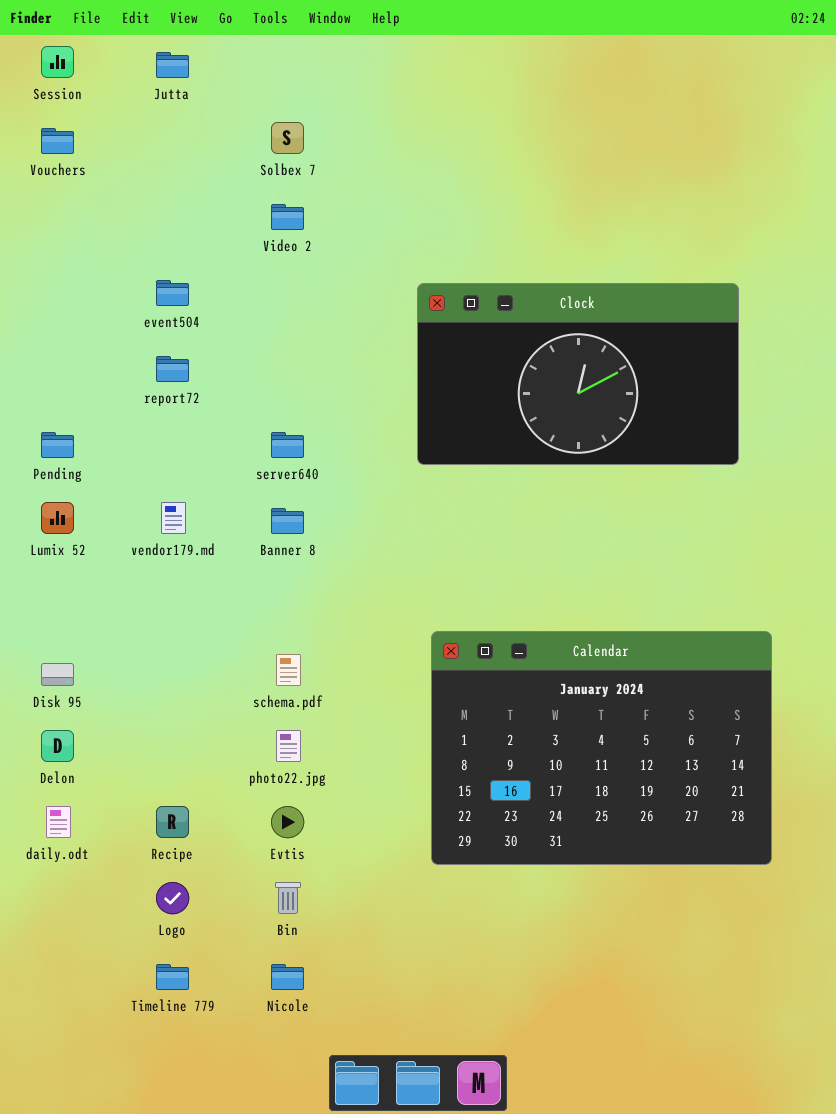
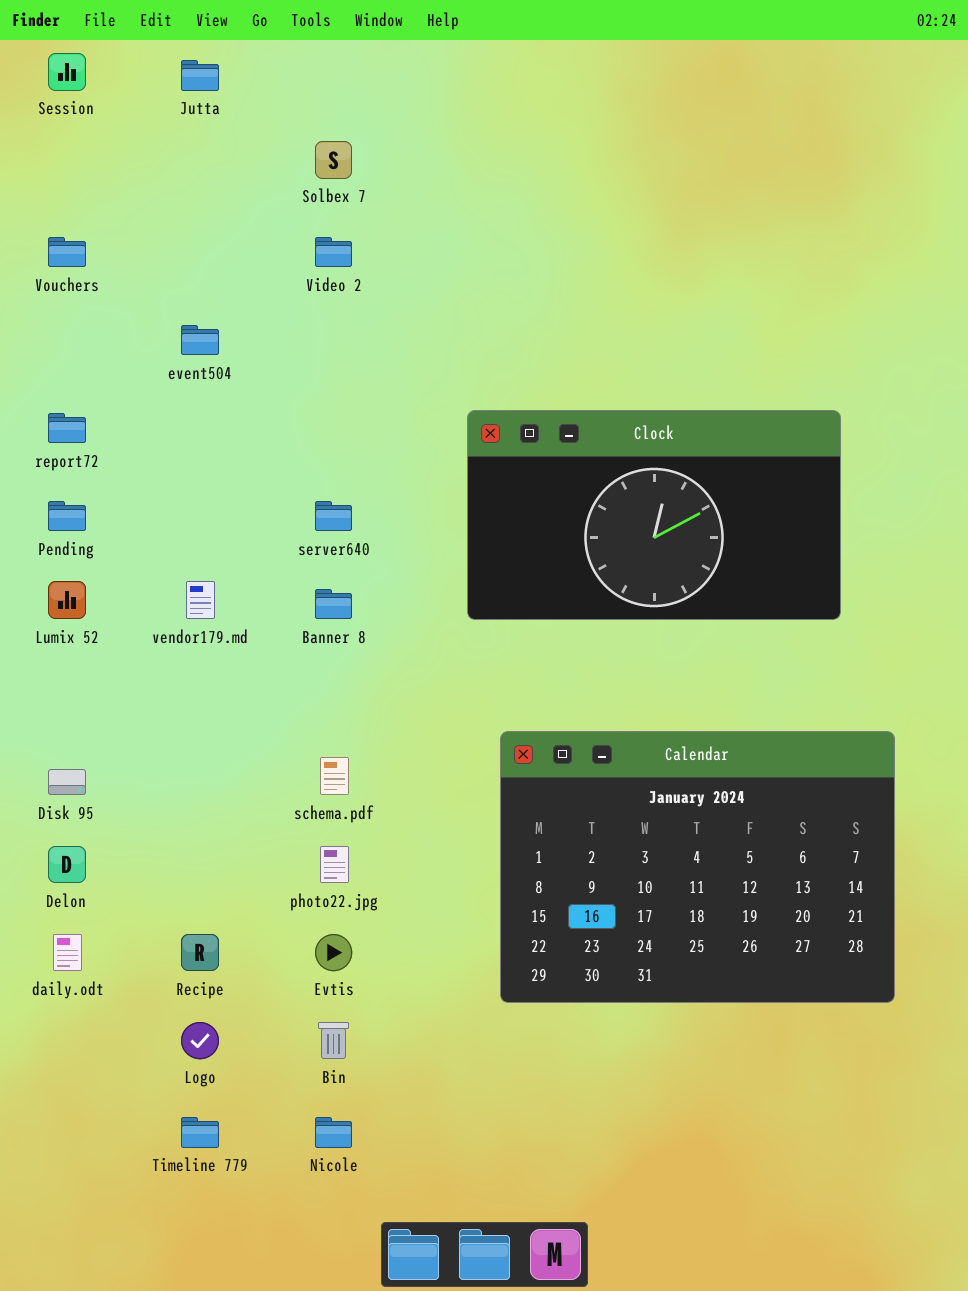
Vouchers: [41,128,74,154] -> [48,237,86,267], moved
Clock: [417,283,739,465] -> [467,410,841,620], moved
report72: [156,356,189,382] -> [48,413,86,443], moved

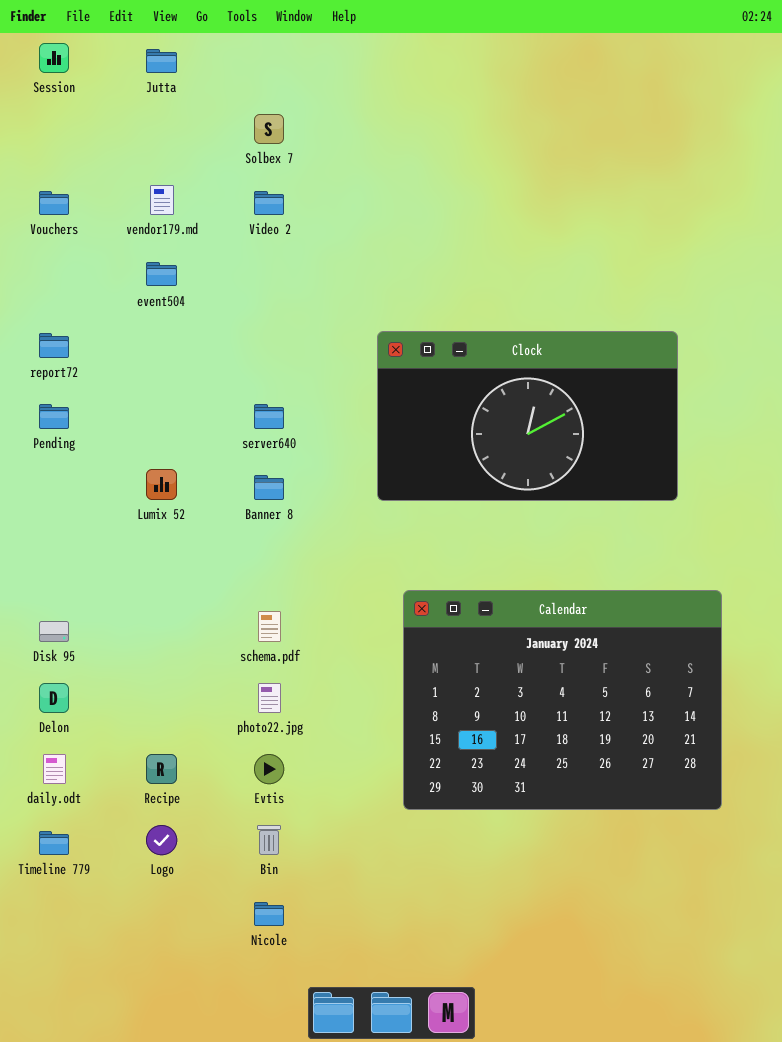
Lumix 52: [48,581,86,619] -> [146,469,177,500], moved
vendor179.md: [186,581,215,619] -> [150,185,174,215], moved
Timeline 779: [181,1117,219,1148] -> [39,831,69,855], moved

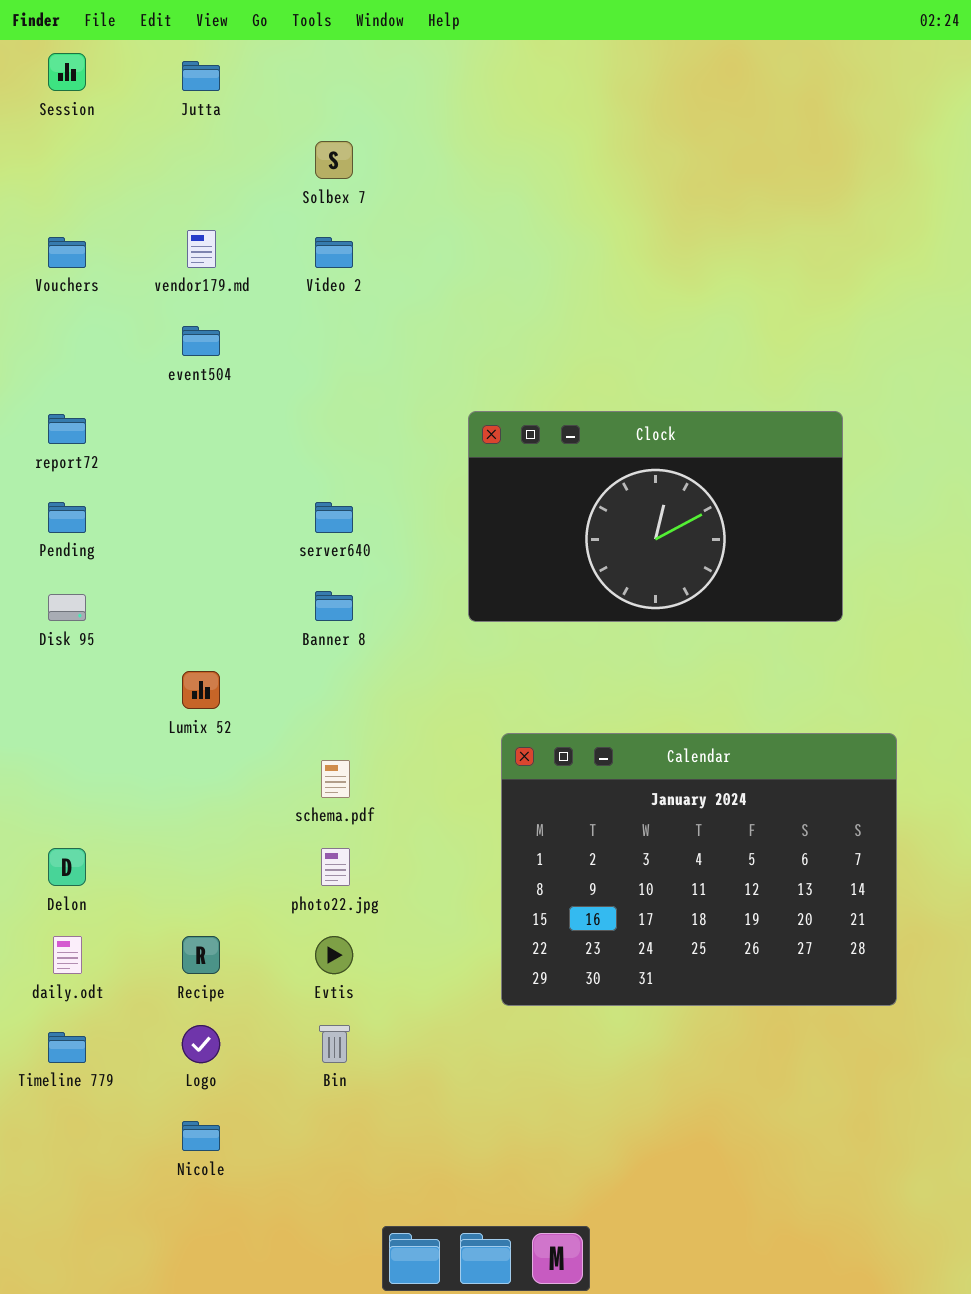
Lumix 52: [146,469,177,500] -> [182,671,220,709], moved
Disk 95: [39,621,69,642] -> [48,594,86,621], moved
Nicole: [254,902,284,926] -> [182,1121,220,1151], moved

